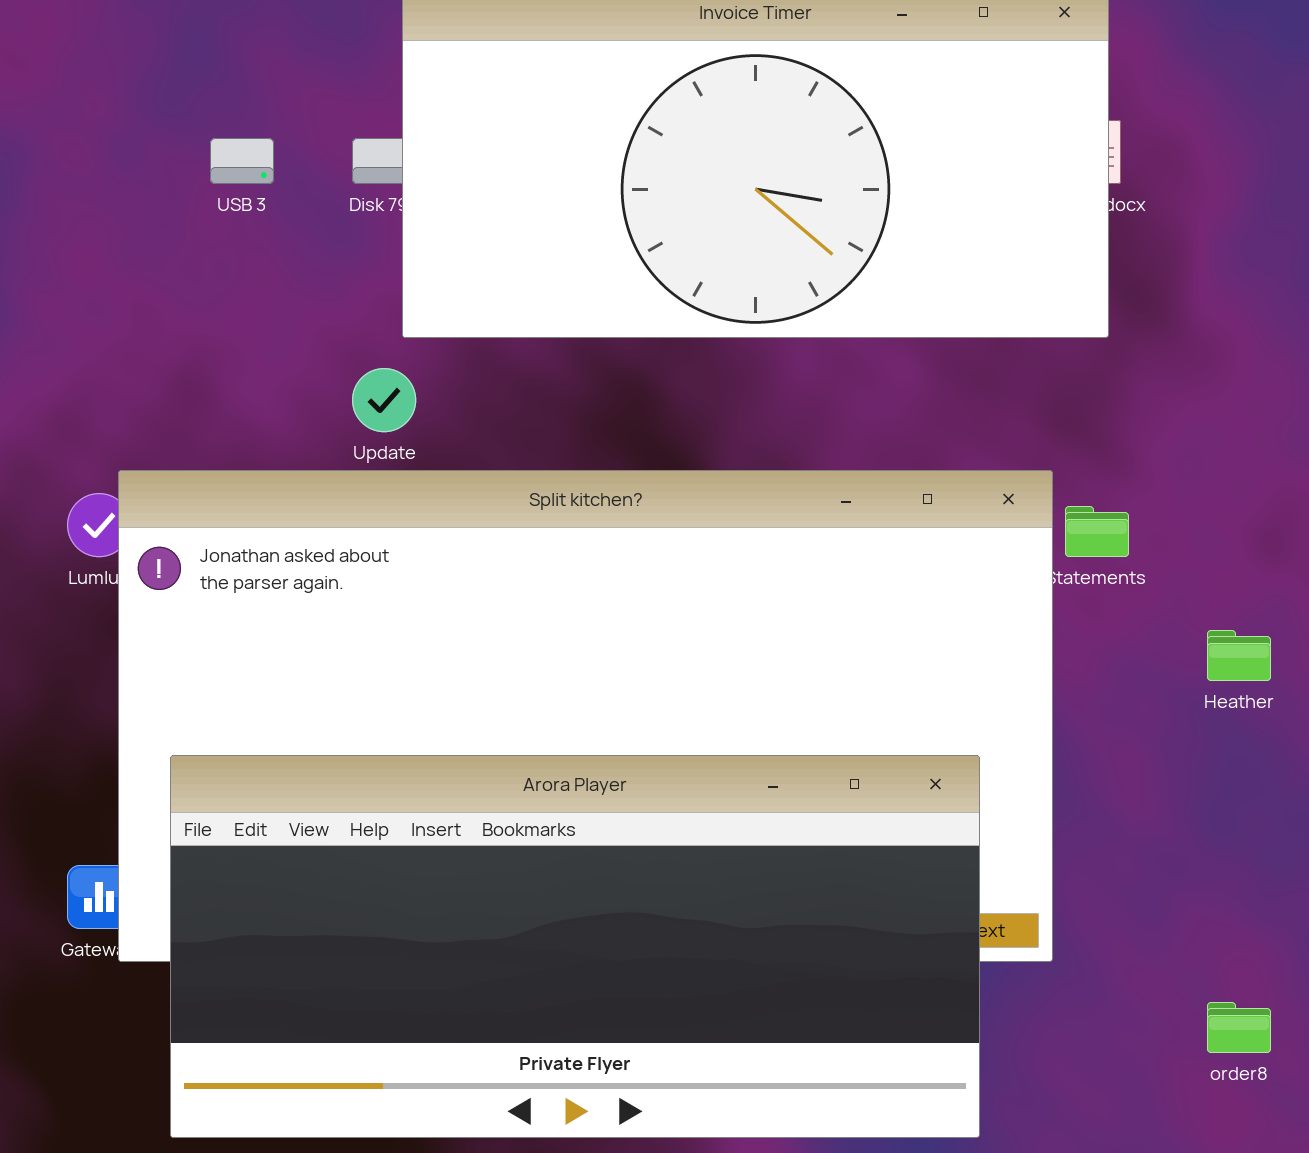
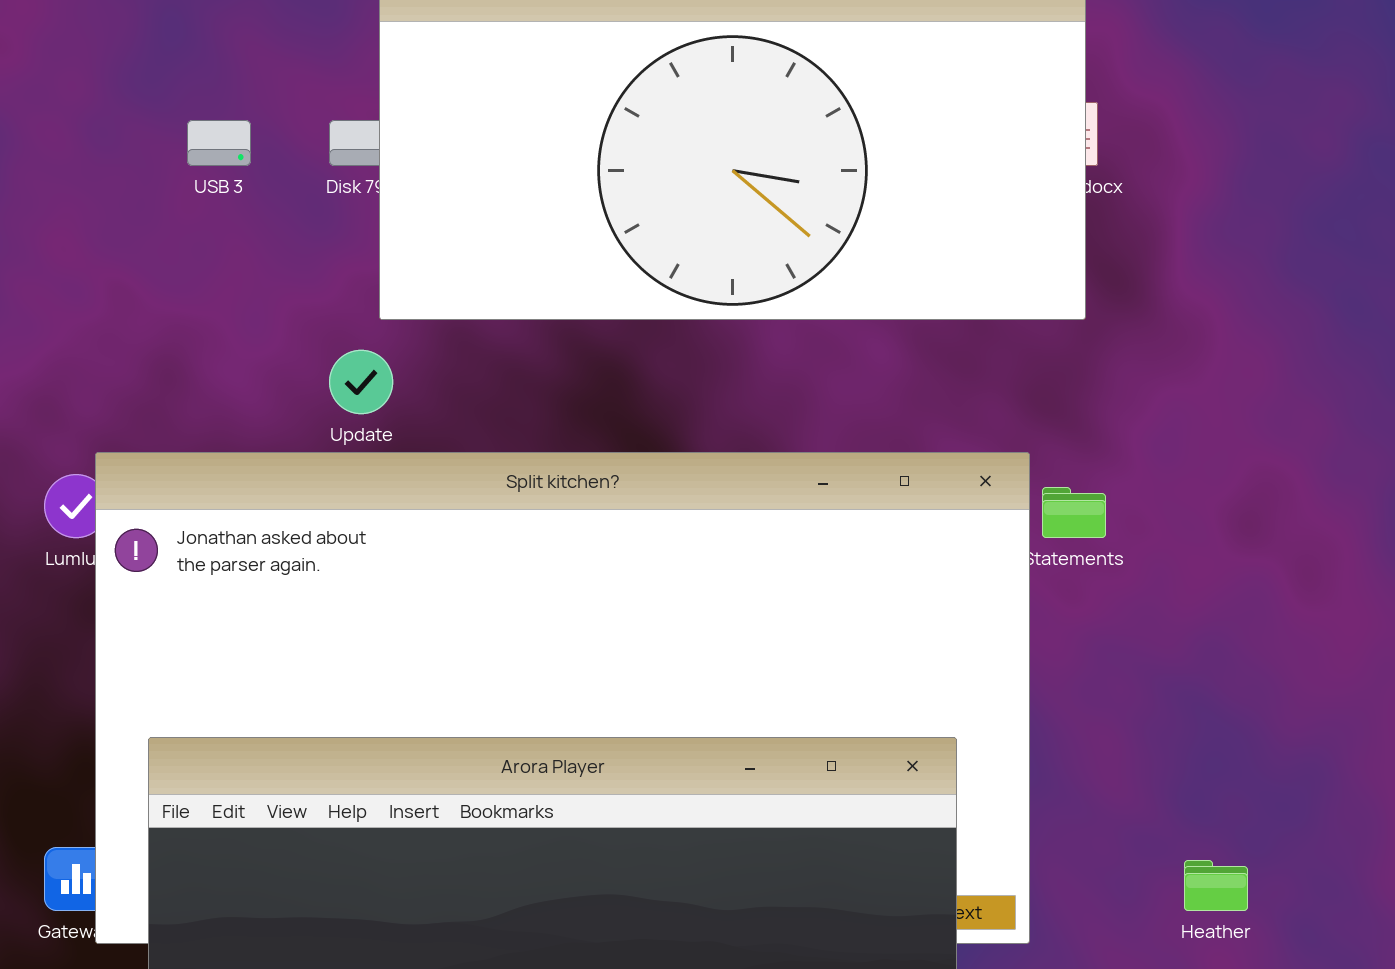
Heather: [1207,630,1271,681] -> [1184,860,1248,911], moved

